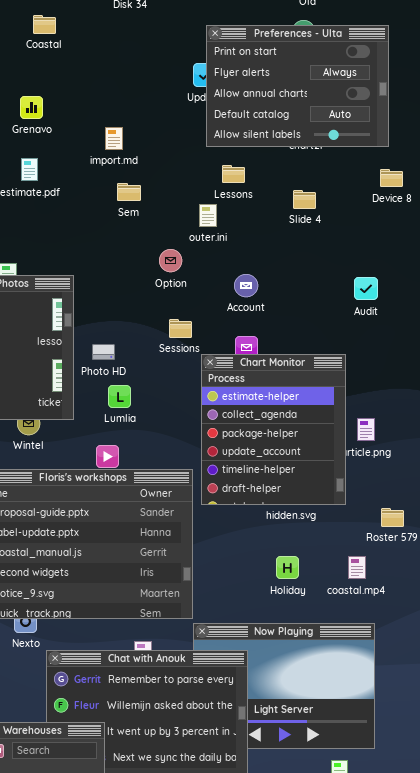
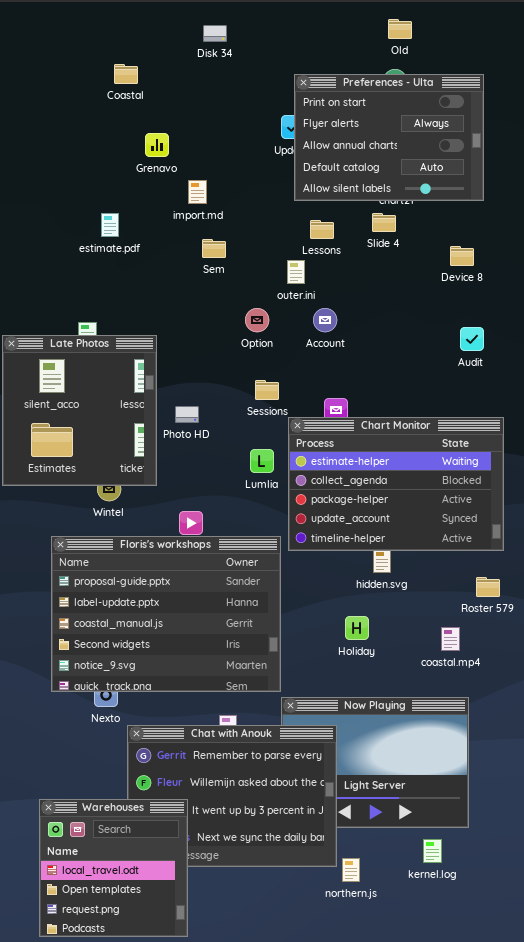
Grenavo: [20,96,43,119] -> [145,133,169,157], moved
Device 8: [380,169,403,187] -> [450,246,474,266], moved
Slide 4: [293,190,316,209] -> [372,213,396,232], moved
Account: [234,274,258,297] -> [313,308,337,332], moved
Audit: [354,277,378,300] -> [460,327,484,351], moved
Chart Monitor: [201,354,346,505] -> [288,417,504,551], resized
Lumlia: [108,385,131,408] -> [250,449,274,473], moved
Holiday: [276,556,299,579] -> [345,616,369,640], moved

